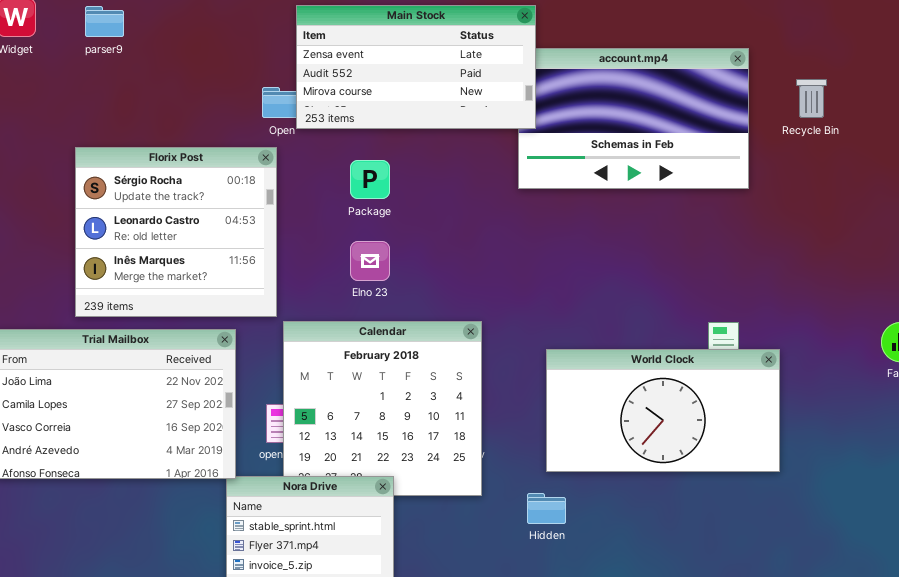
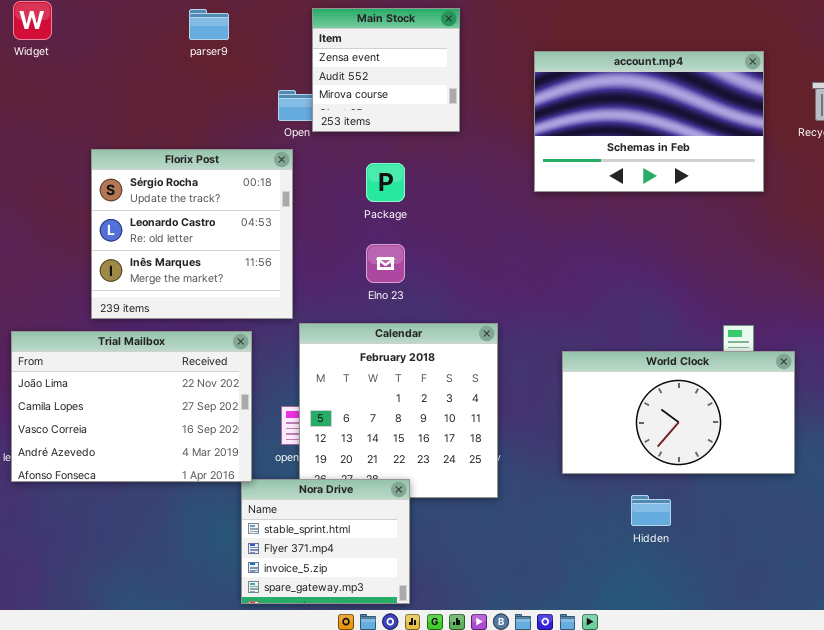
Main Stock: [296,5,536,129] -> [312,8,460,132], resized
parser9: [85,6,124,37] -> [189,9,229,40], moved
Hidden: [527,493,566,524] -> [631,495,671,526], moved

